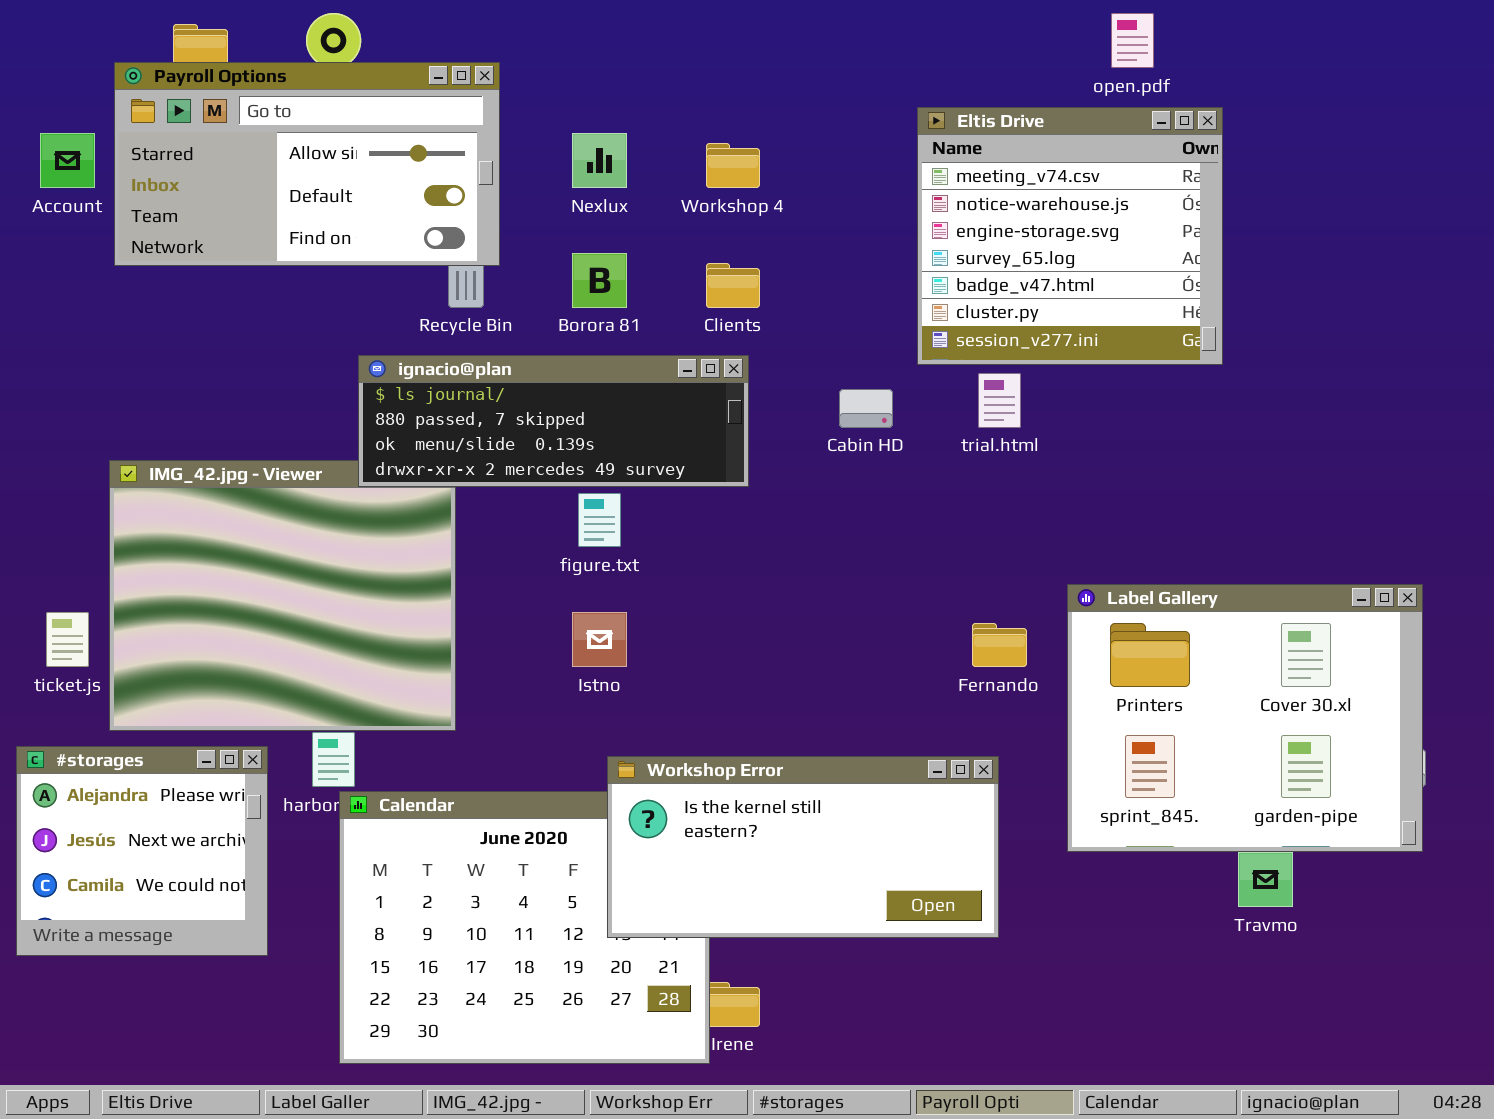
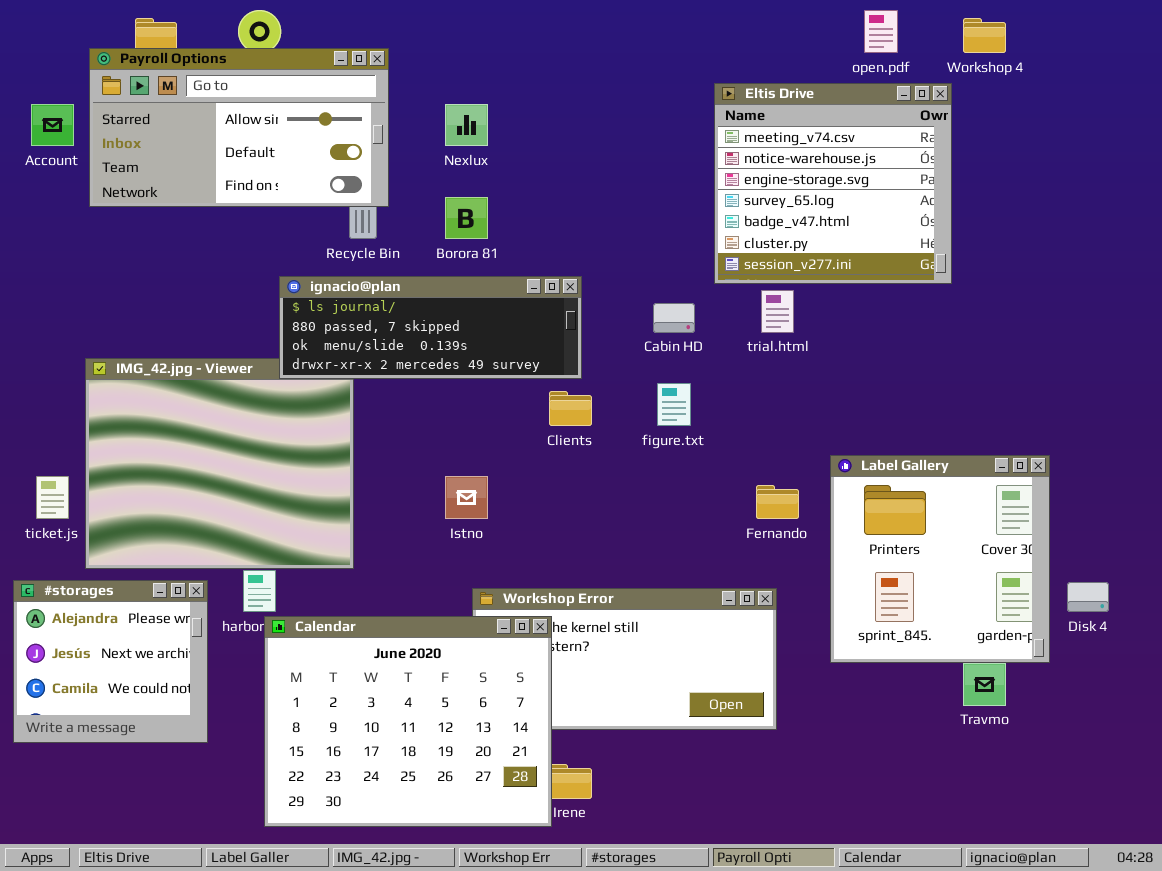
Workshop 4: [706,143,760,188] -> [963,18,1006,53], moved
Clients: [706,263,760,308] -> [549,391,592,426], moved
figure.txt: [578,493,621,547] -> [657,383,691,426], moved
Label Gallery: [1067,584,1423,852] -> [830,455,1050,663], resized
Calendar: [339,791,710,1064] -> [264,616,552,827], raised

